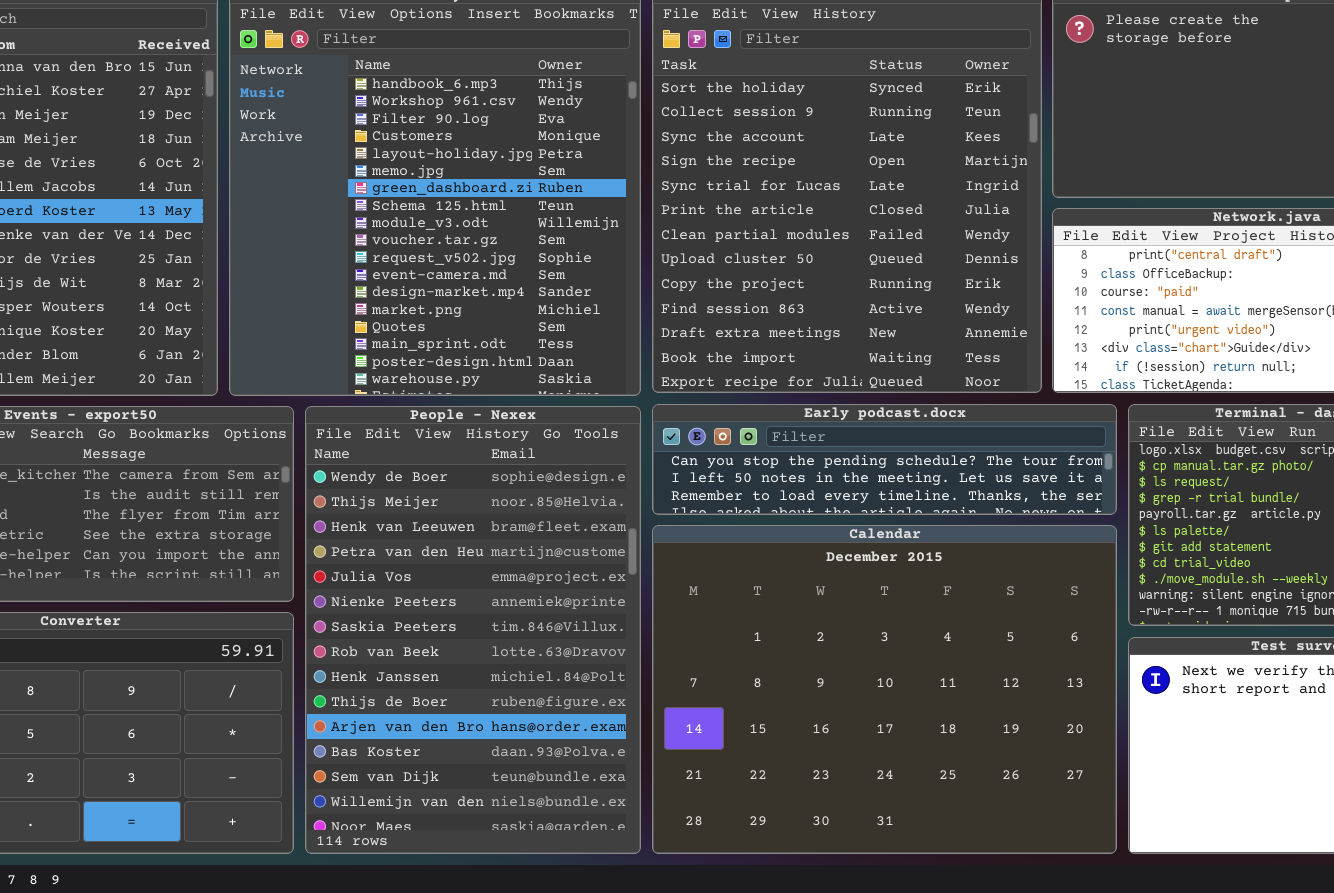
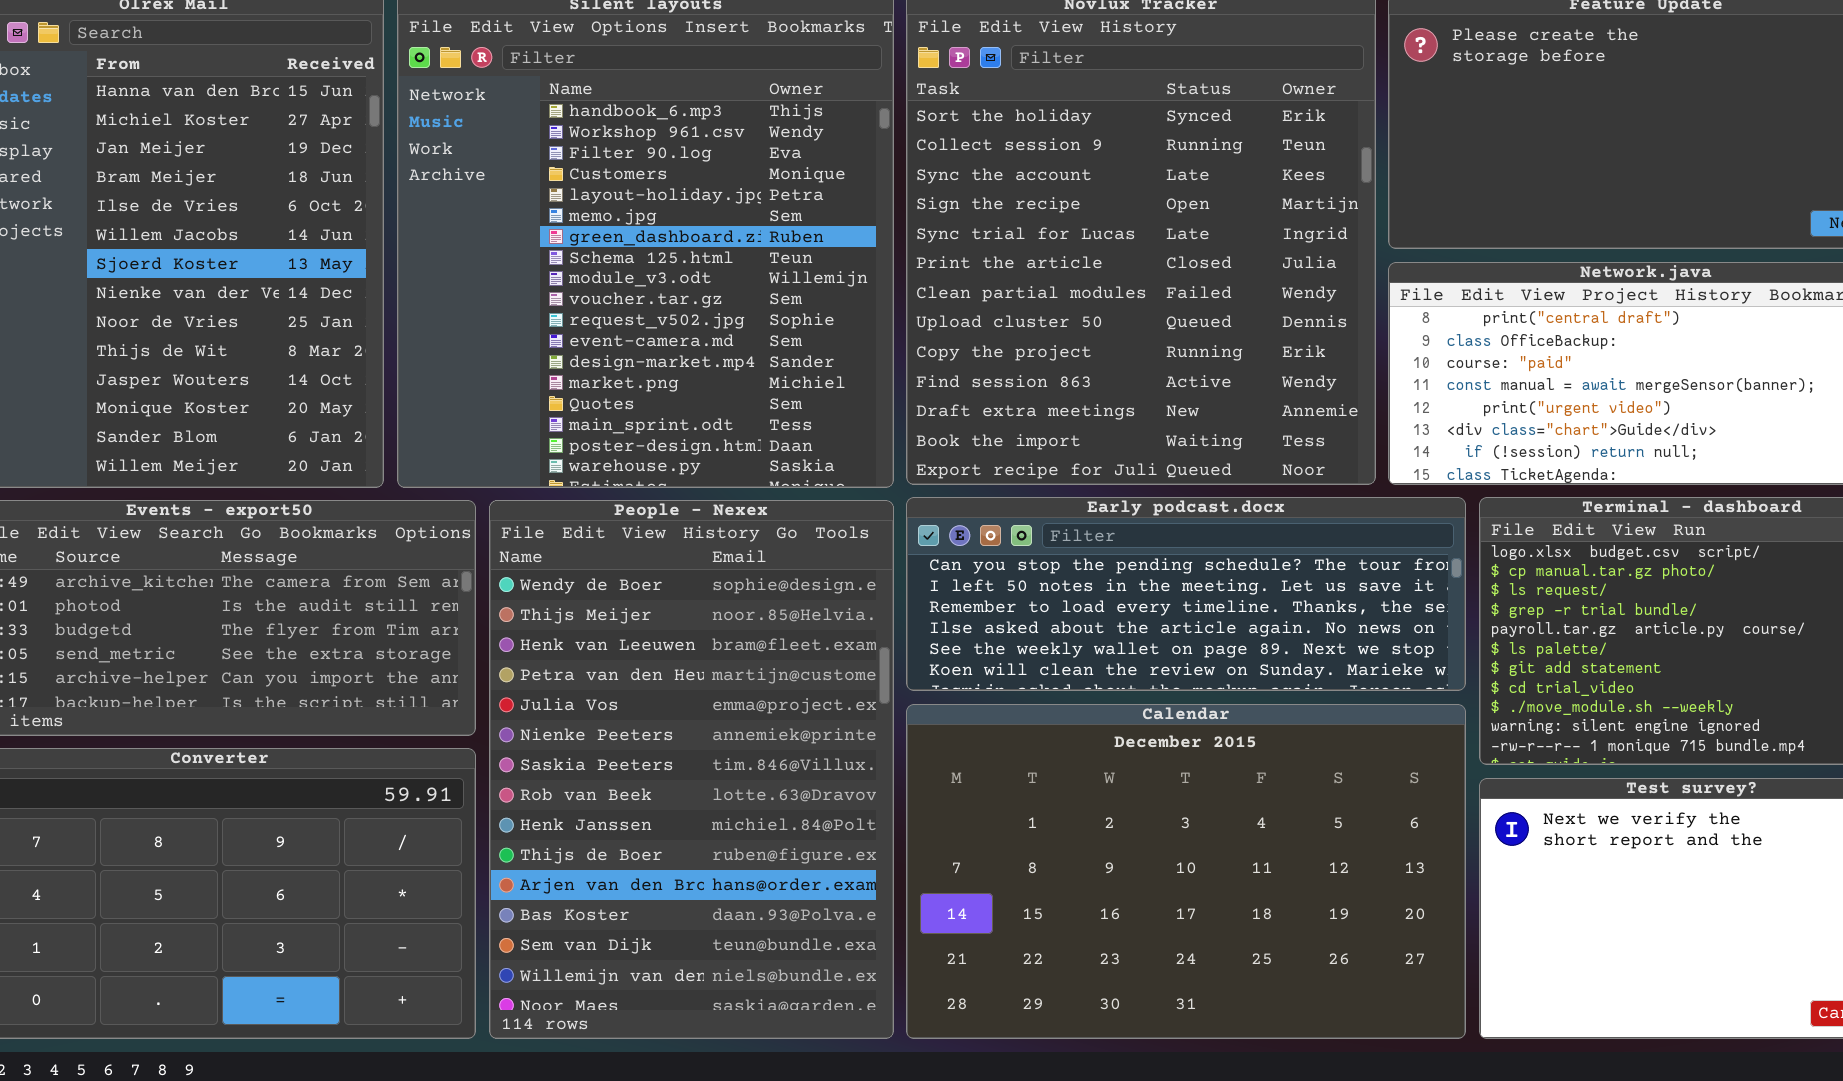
Early podcast.docx: [652,404,1117,515] -> [906,497,1466,691], resized
Calendar: [652,525,1117,854] -> [906,704,1466,1039], resized

